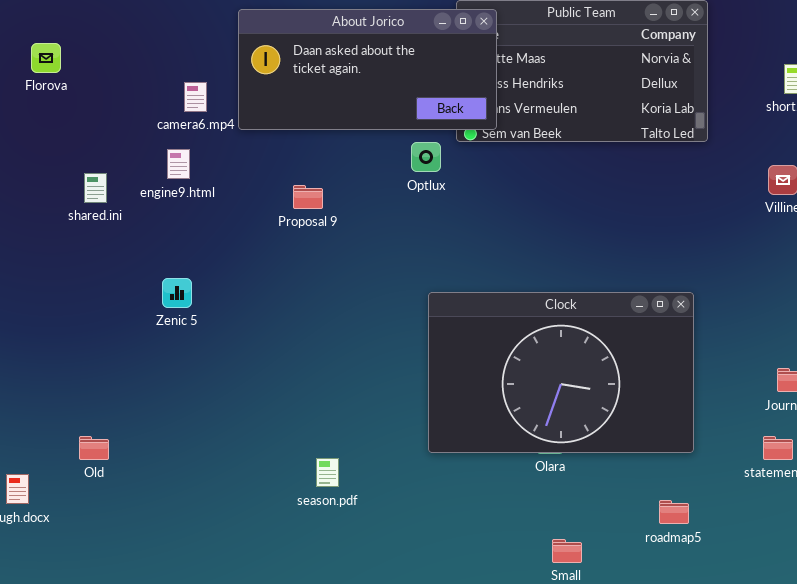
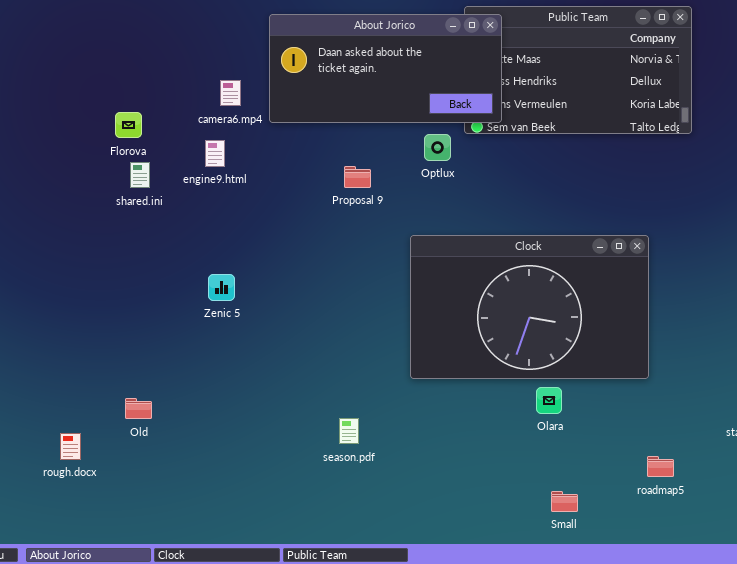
Florova: [31,43,61,73] -> [115,112,142,138], moved
Proposal 9: [293,185,323,209] -> [344,166,371,188], moved
Zenic 5: [162,278,192,308] -> [208,274,235,301], moved
Clock: [428,292,694,453] -> [410,235,649,379], moved

